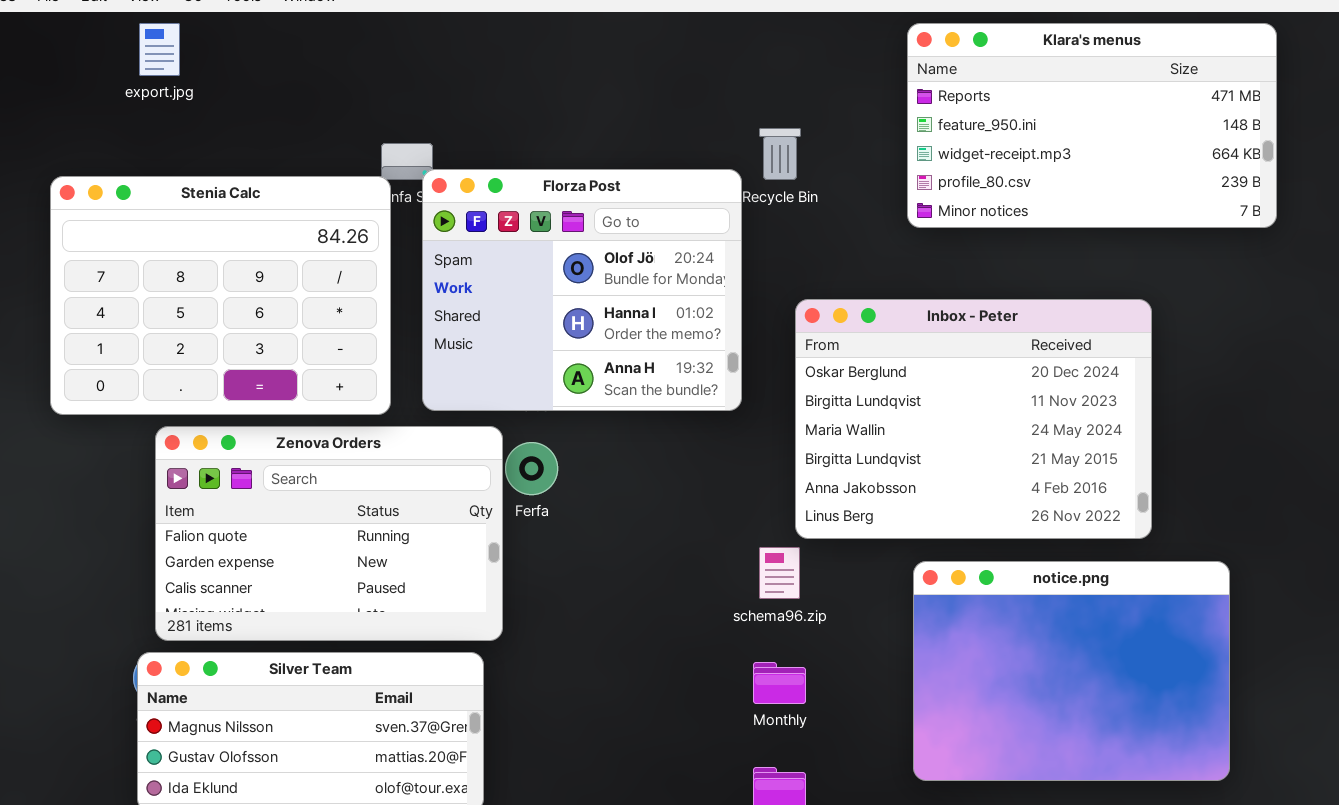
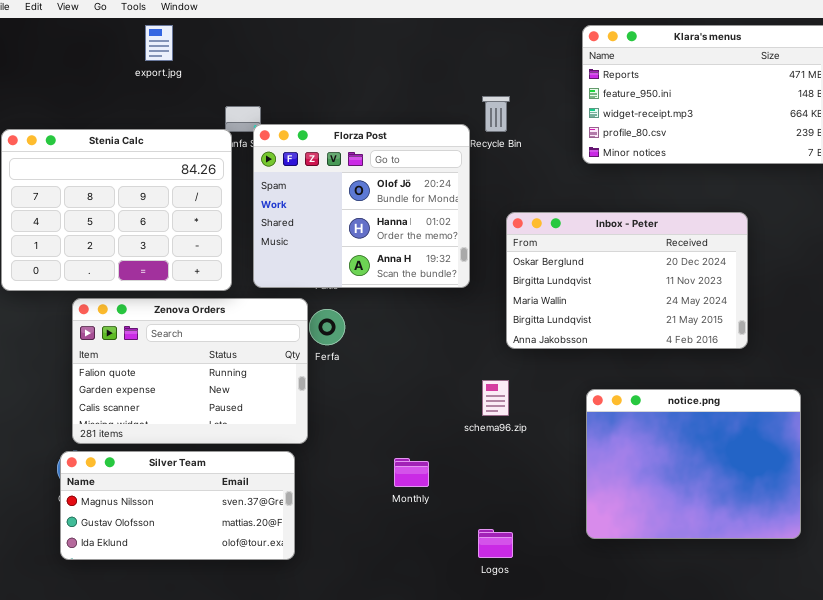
export.jpg: [139,23,180,76] -> [145,25,173,61], moved
Inbox - Peter: [795,299,1152,539] -> [506,212,748,349], resized
Monthly: [753,662,806,704] -> [394,458,429,487], moved

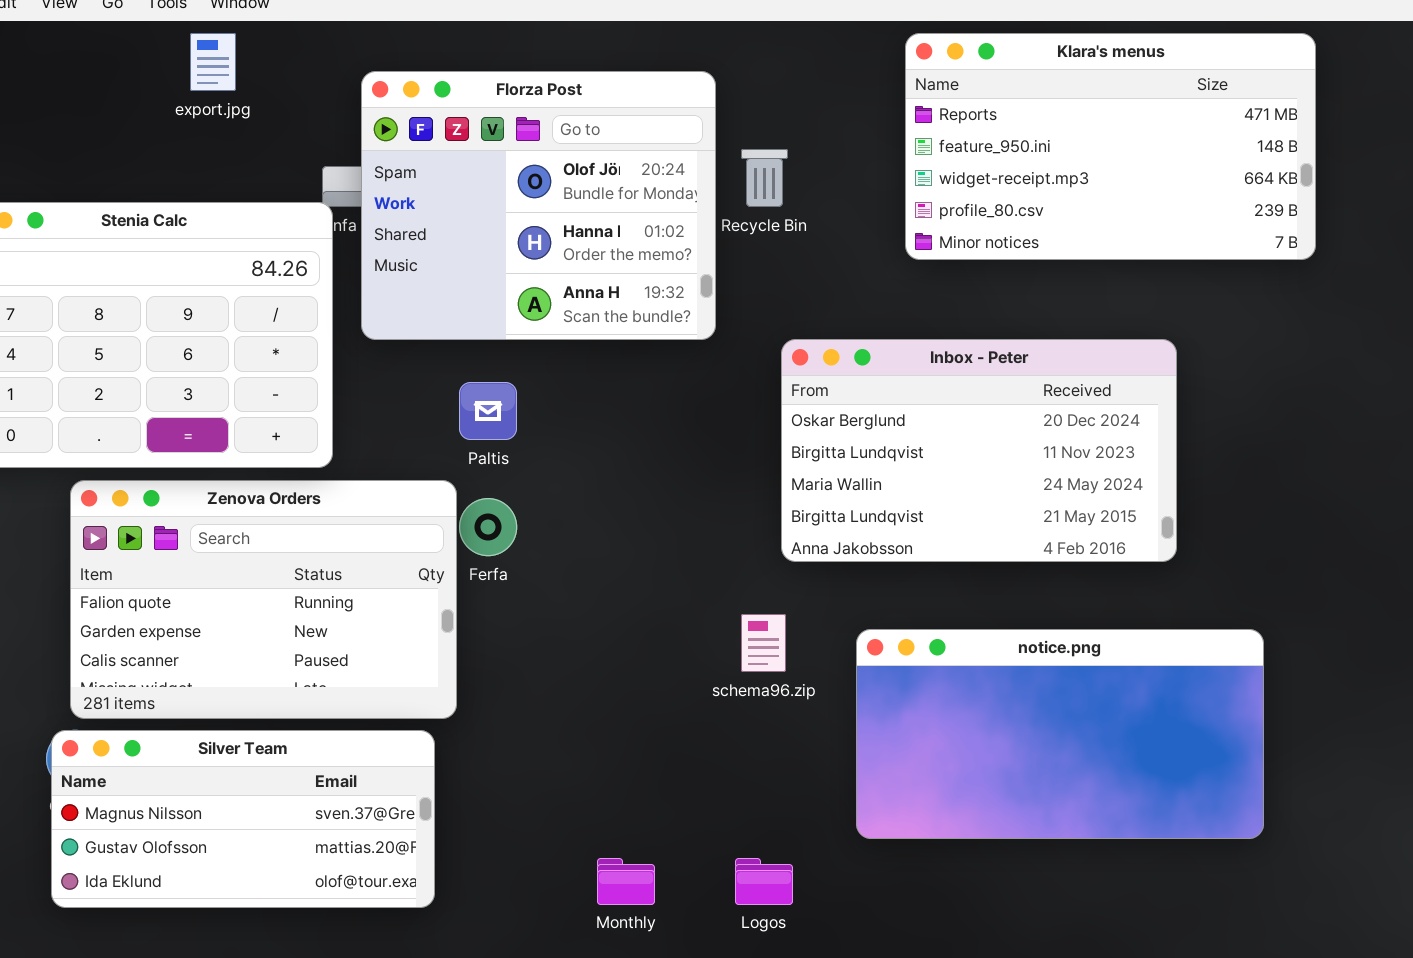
Florza Post: [253,124,470,288] -> [361,71,716,340], moved
notice.png: [586,389,801,539] -> [856,629,1264,839], resized
Monthly: [394,458,429,487] -> [597,858,655,905], moved

